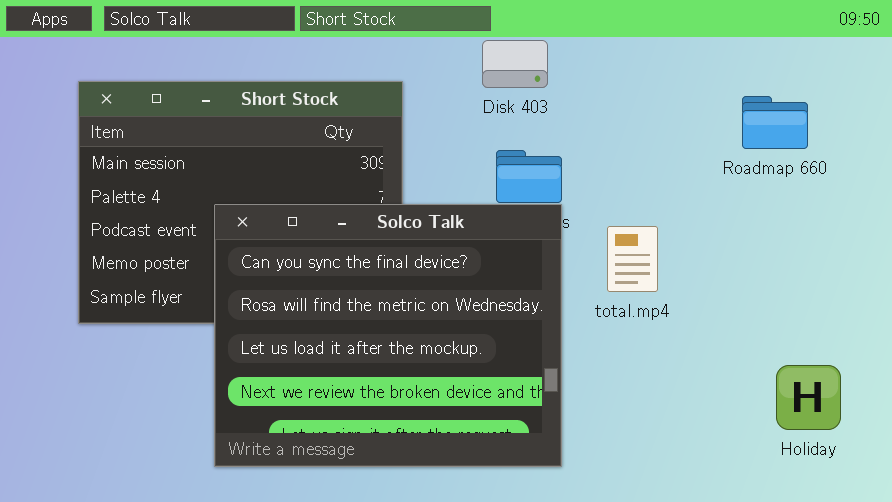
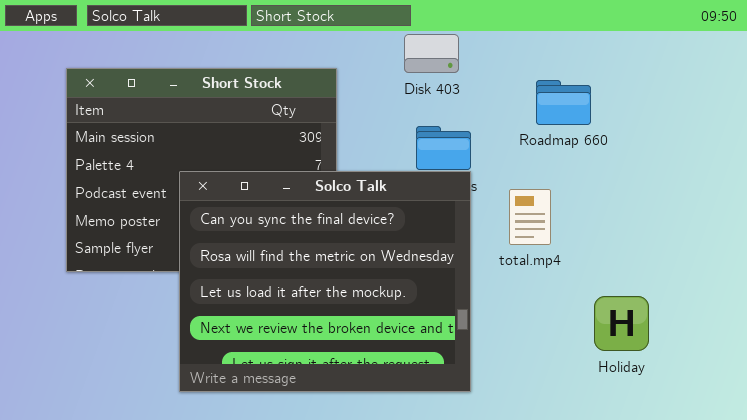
Roadmap 660: [742,96,808,149] -> [536,80,591,125], moved
Holiday: [776,365,841,430] -> [594,296,649,351], moved

